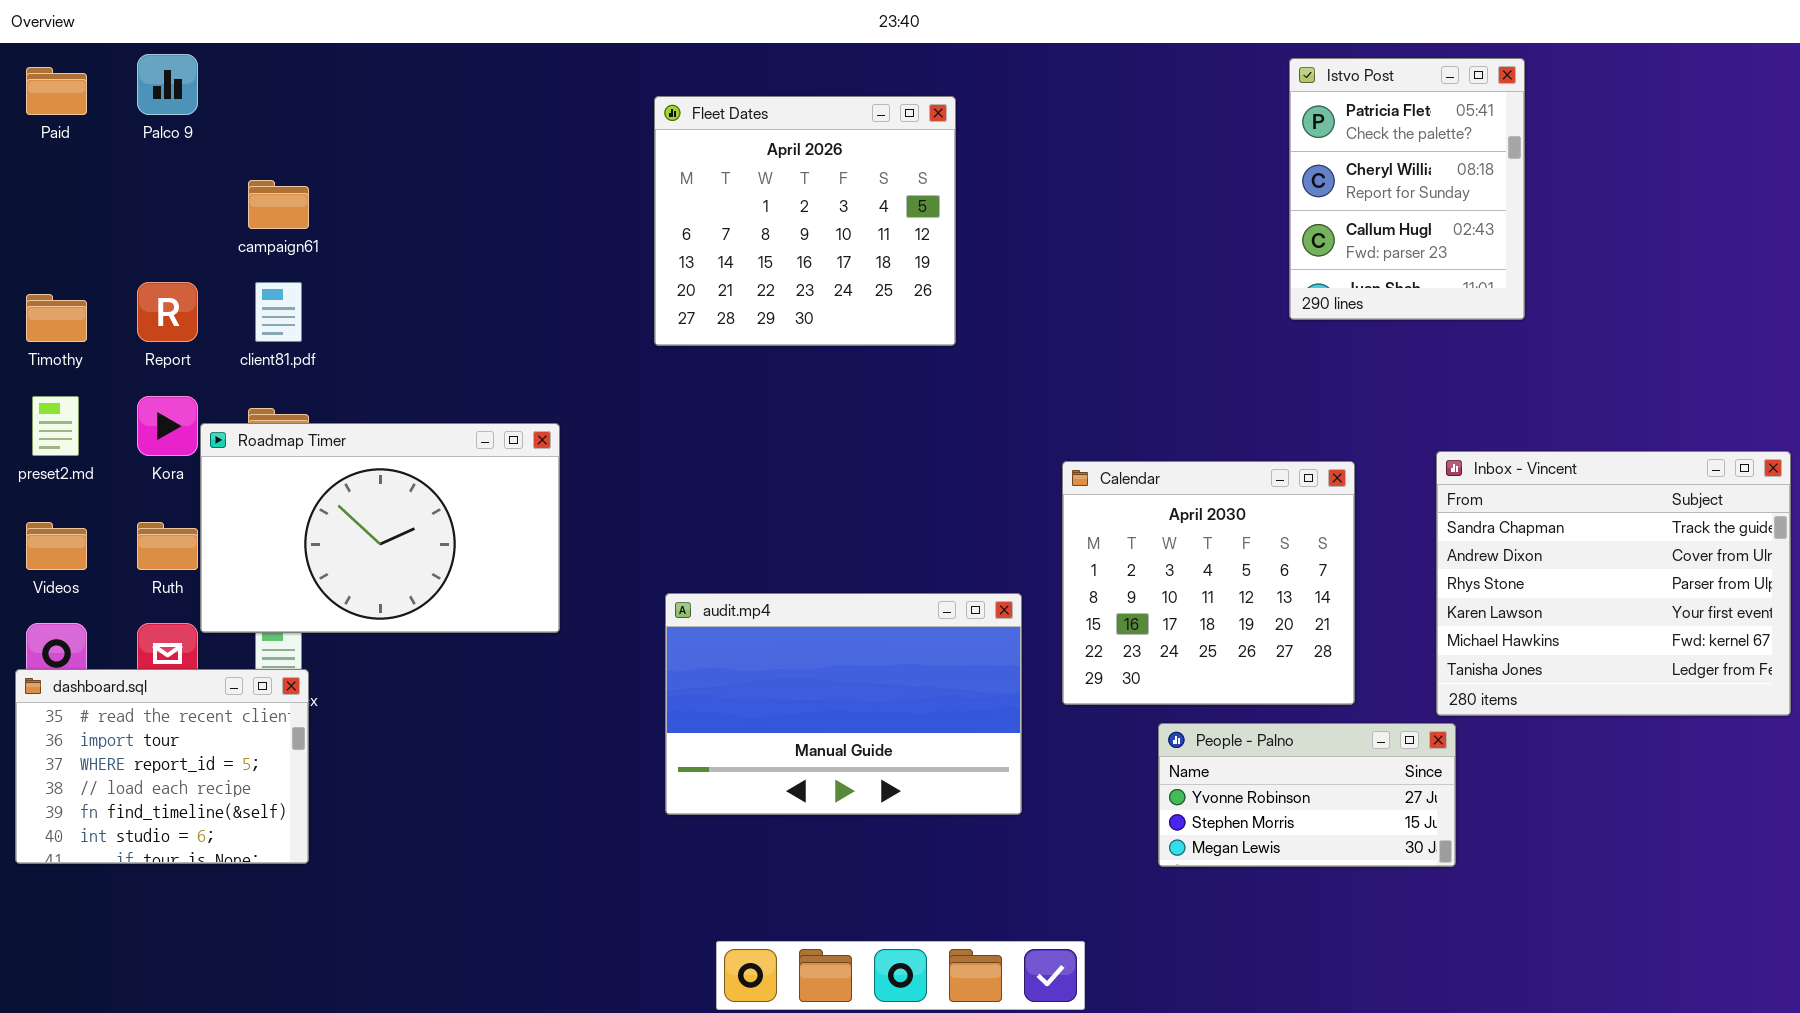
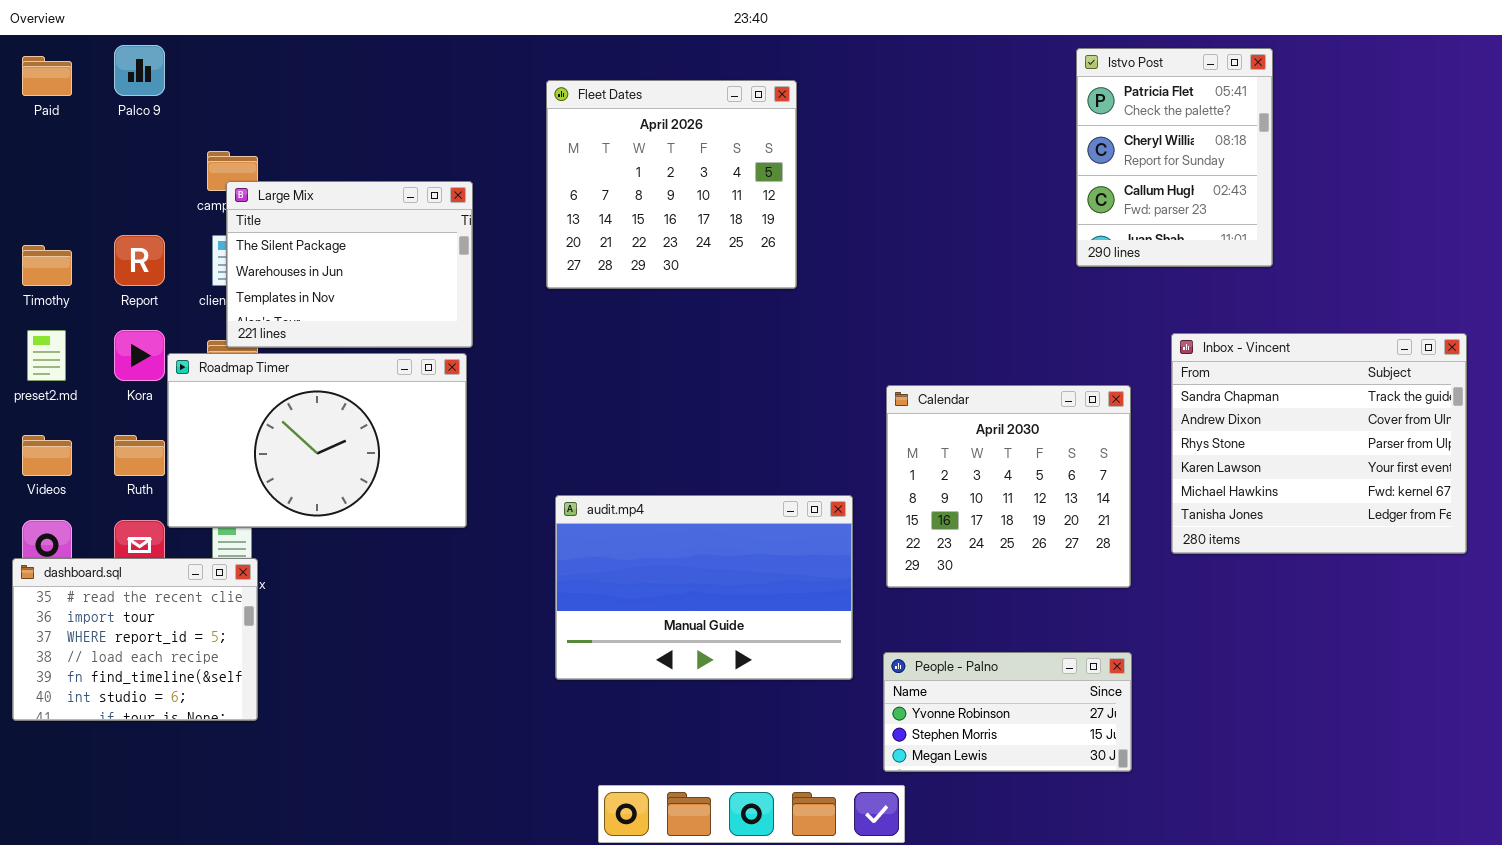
Large Mix: none -> [226,181,473,348], opened
Inbox - Vincent: [1436,451,1791,716] -> [1171,333,1467,554], moved
People - Palno: [1158,723,1456,867] -> [883,652,1132,772], moved

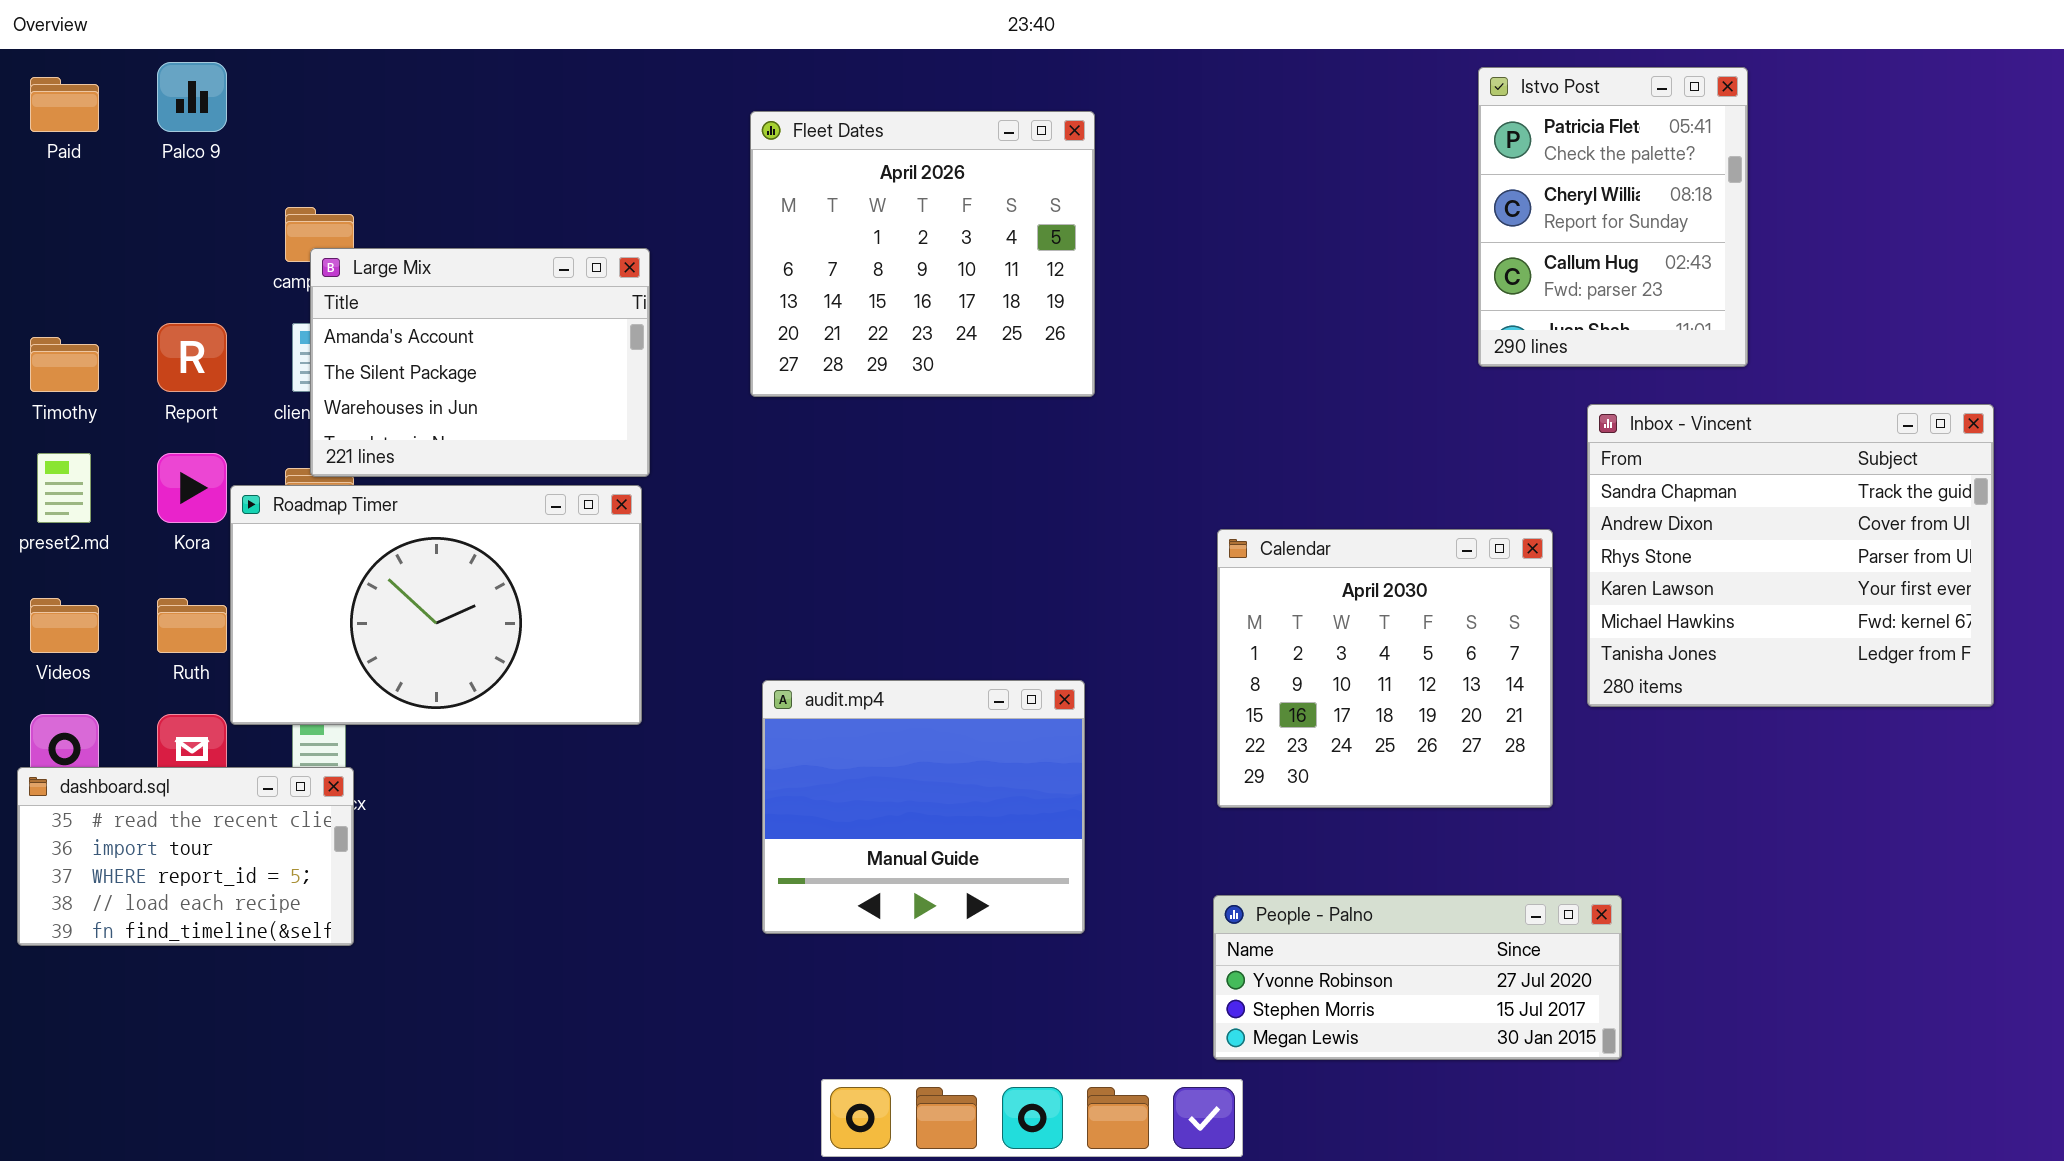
Large Mix: [226,181,473,348] -> [310,248,650,477], scrolled up 1 row
Inbox - Vincent: [1171,333,1467,554] -> [1587,404,1994,707], moved
audit.mp4: [555,495,853,680] -> [762,680,1085,934], resized
dashboard.sql: [12,558,258,721] -> [17,767,354,946], resized
People - Palno: [883,652,1132,772] -> [1213,895,1622,1060], resized

